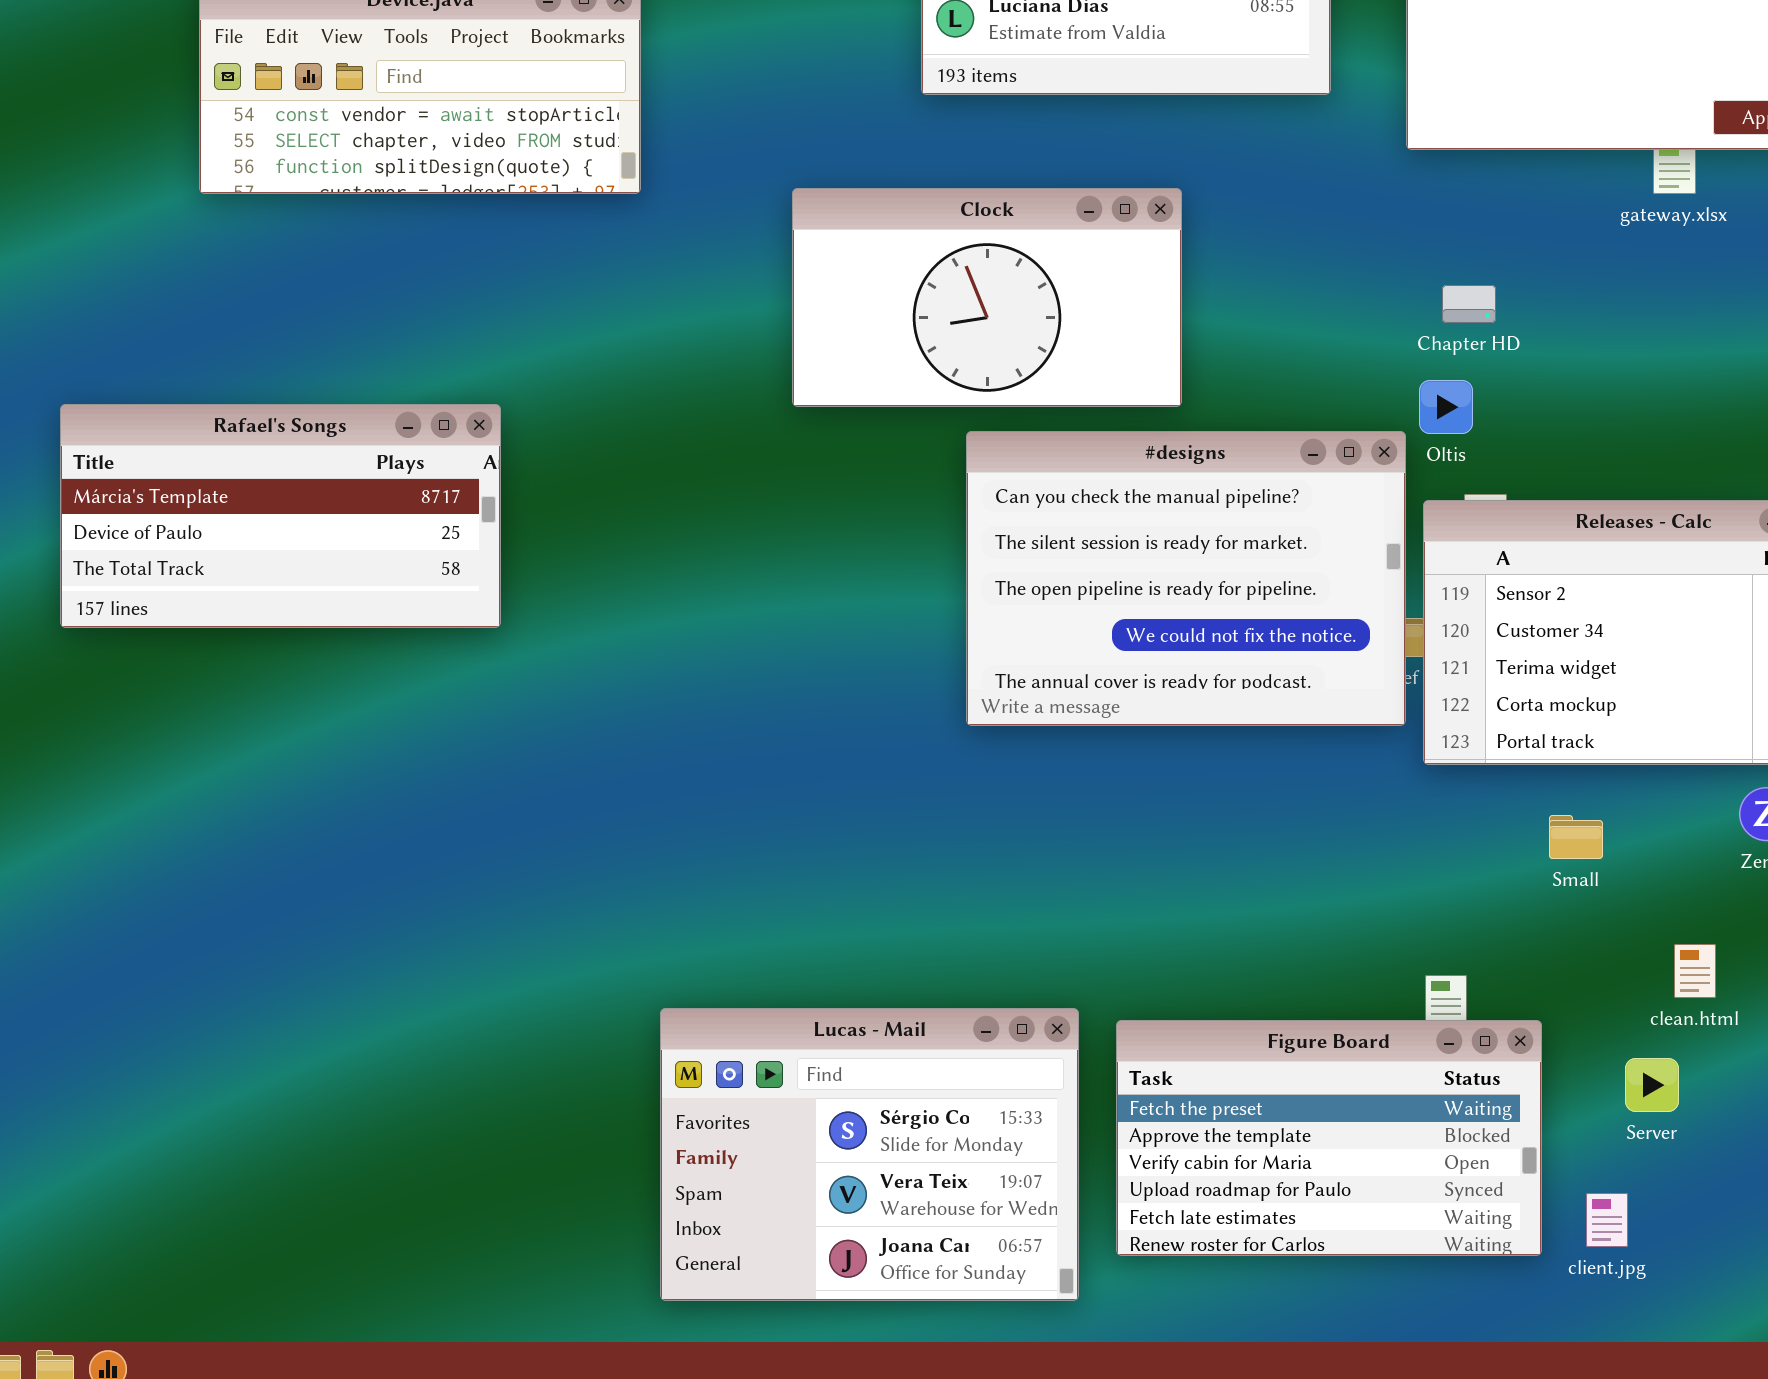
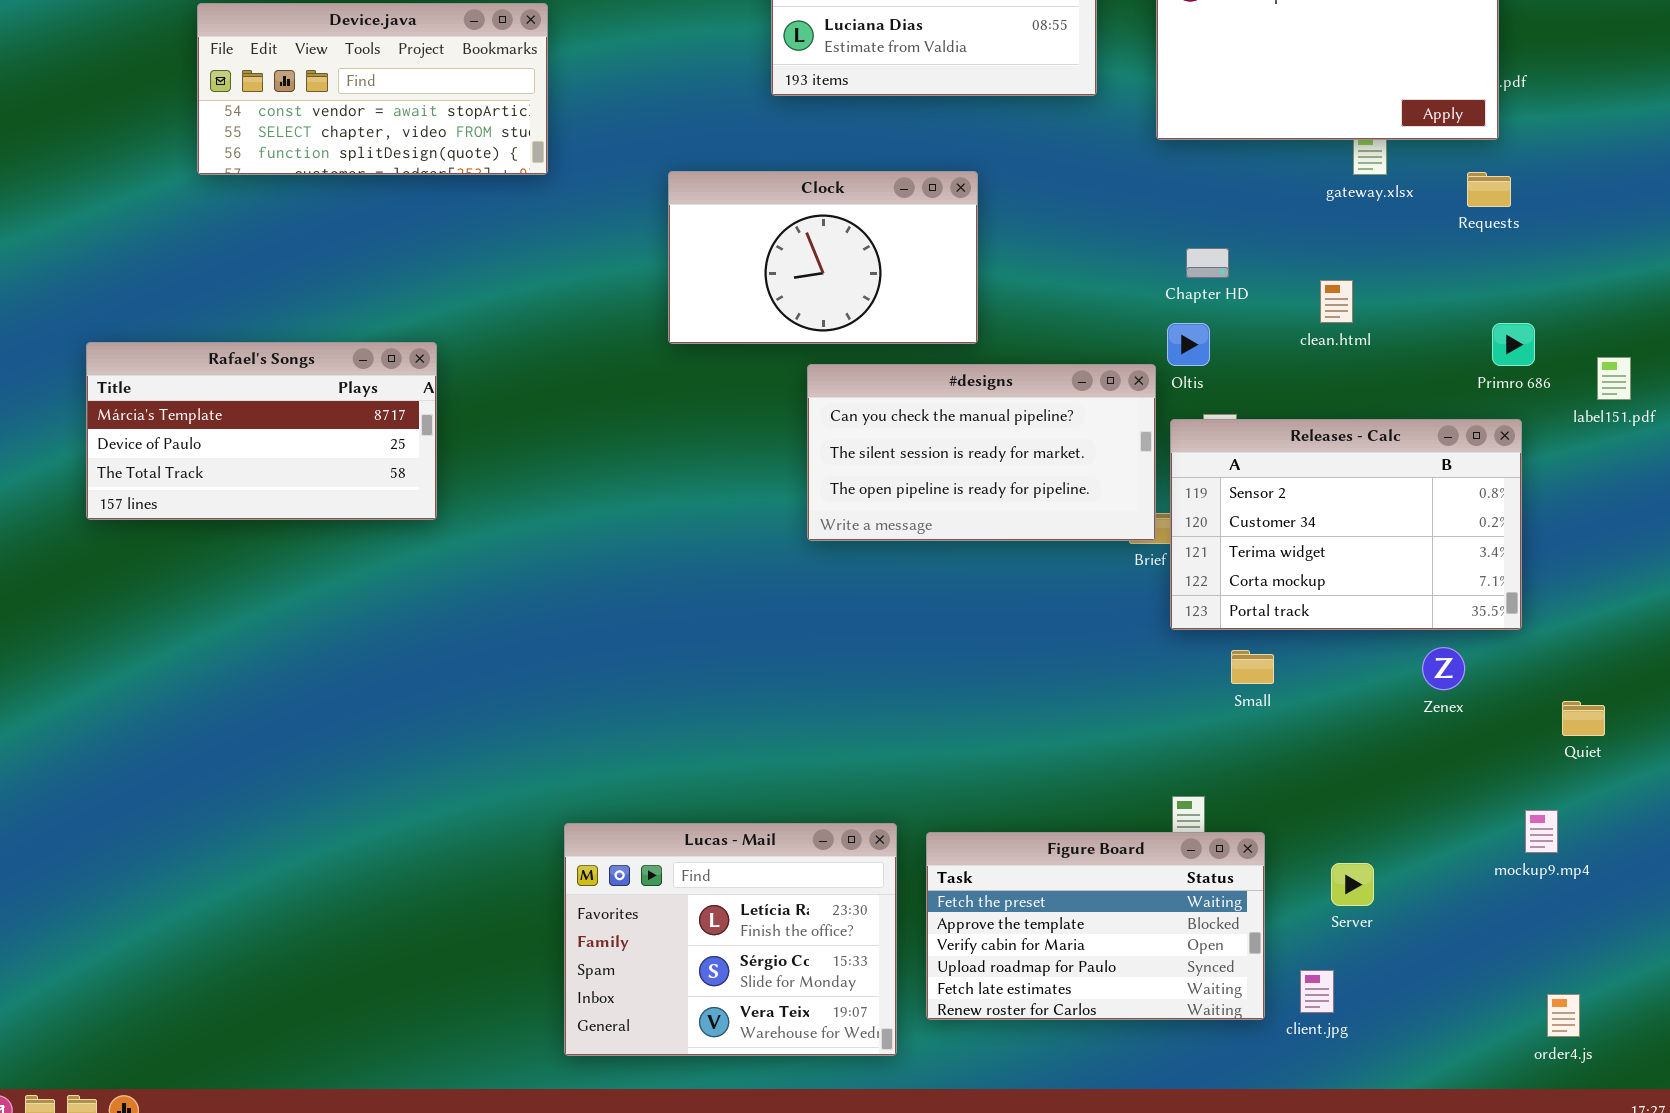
#designs: [966,431,1406,726] -> [807,364,1156,541], resized
Small: [1549,815,1603,859] -> [1231,650,1274,684], moved
clean.html: [1674,944,1716,998] -> [1320,280,1353,323], moved
Lucas - Mail: [660,1008,1079,1301] -> [564,823,897,1056], scrolled up 1 row

